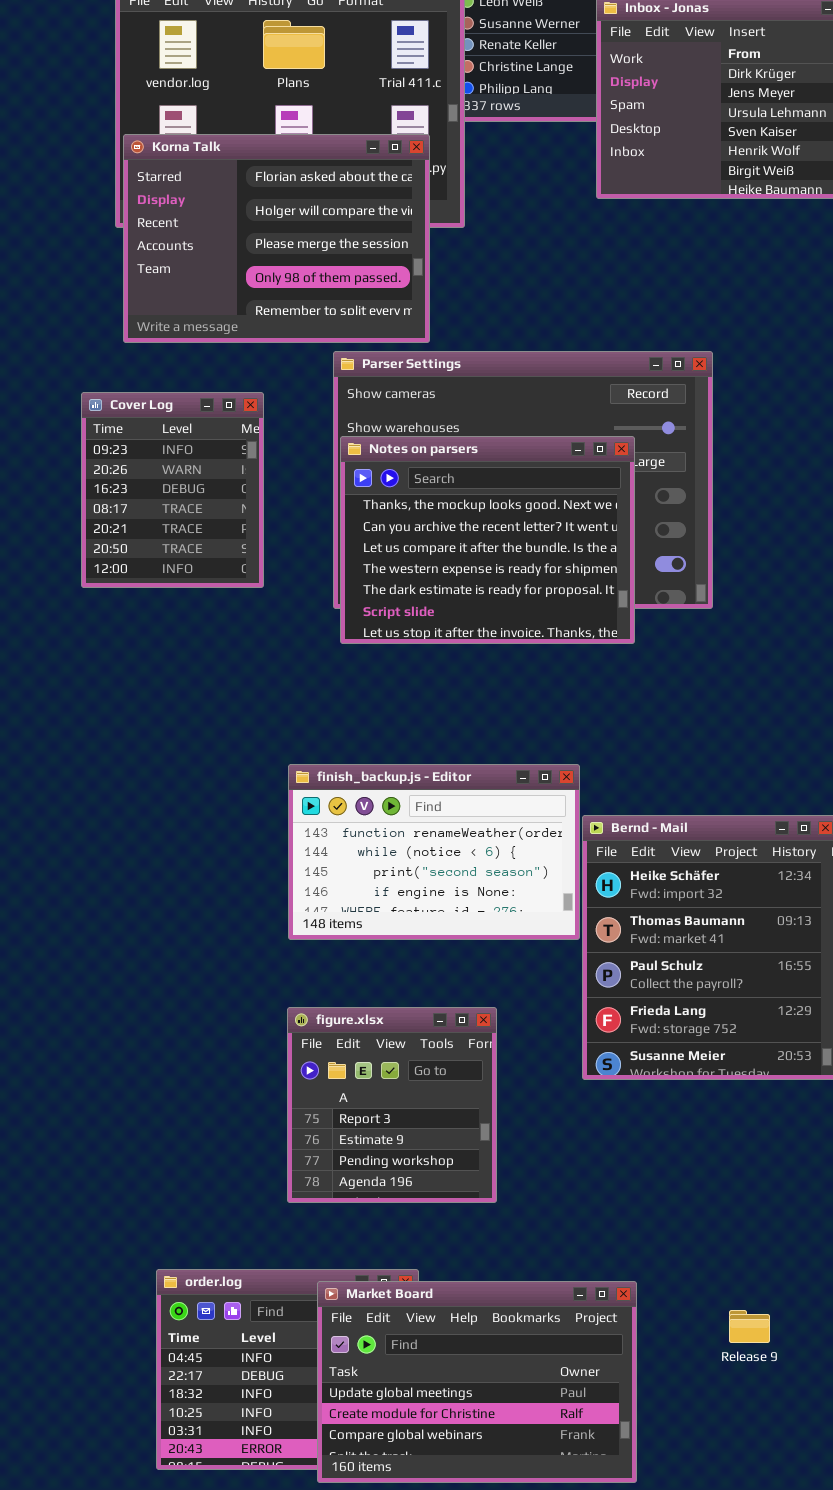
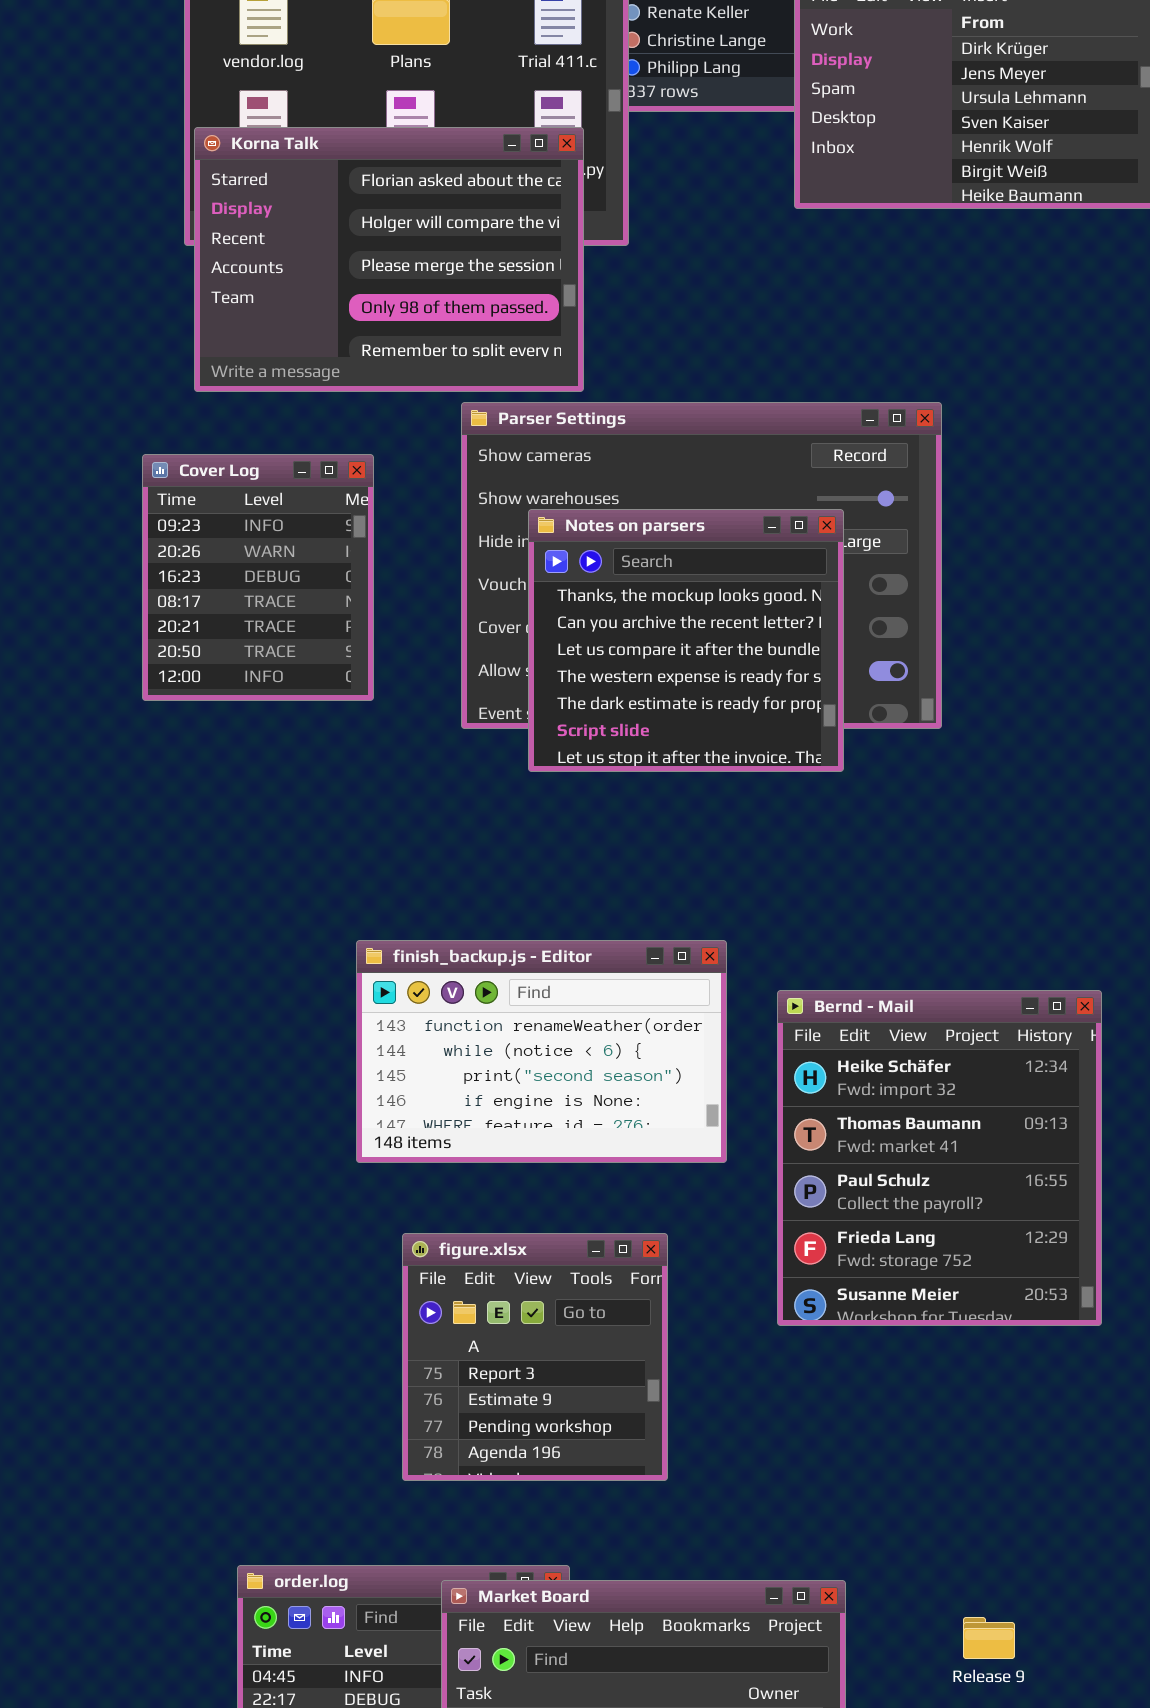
Notes on parsers: [340,436,635,644] -> [528,509,844,772], resized
finish_backup.js - Editor: [288,764,580,940] -> [356,940,727,1163], moved

